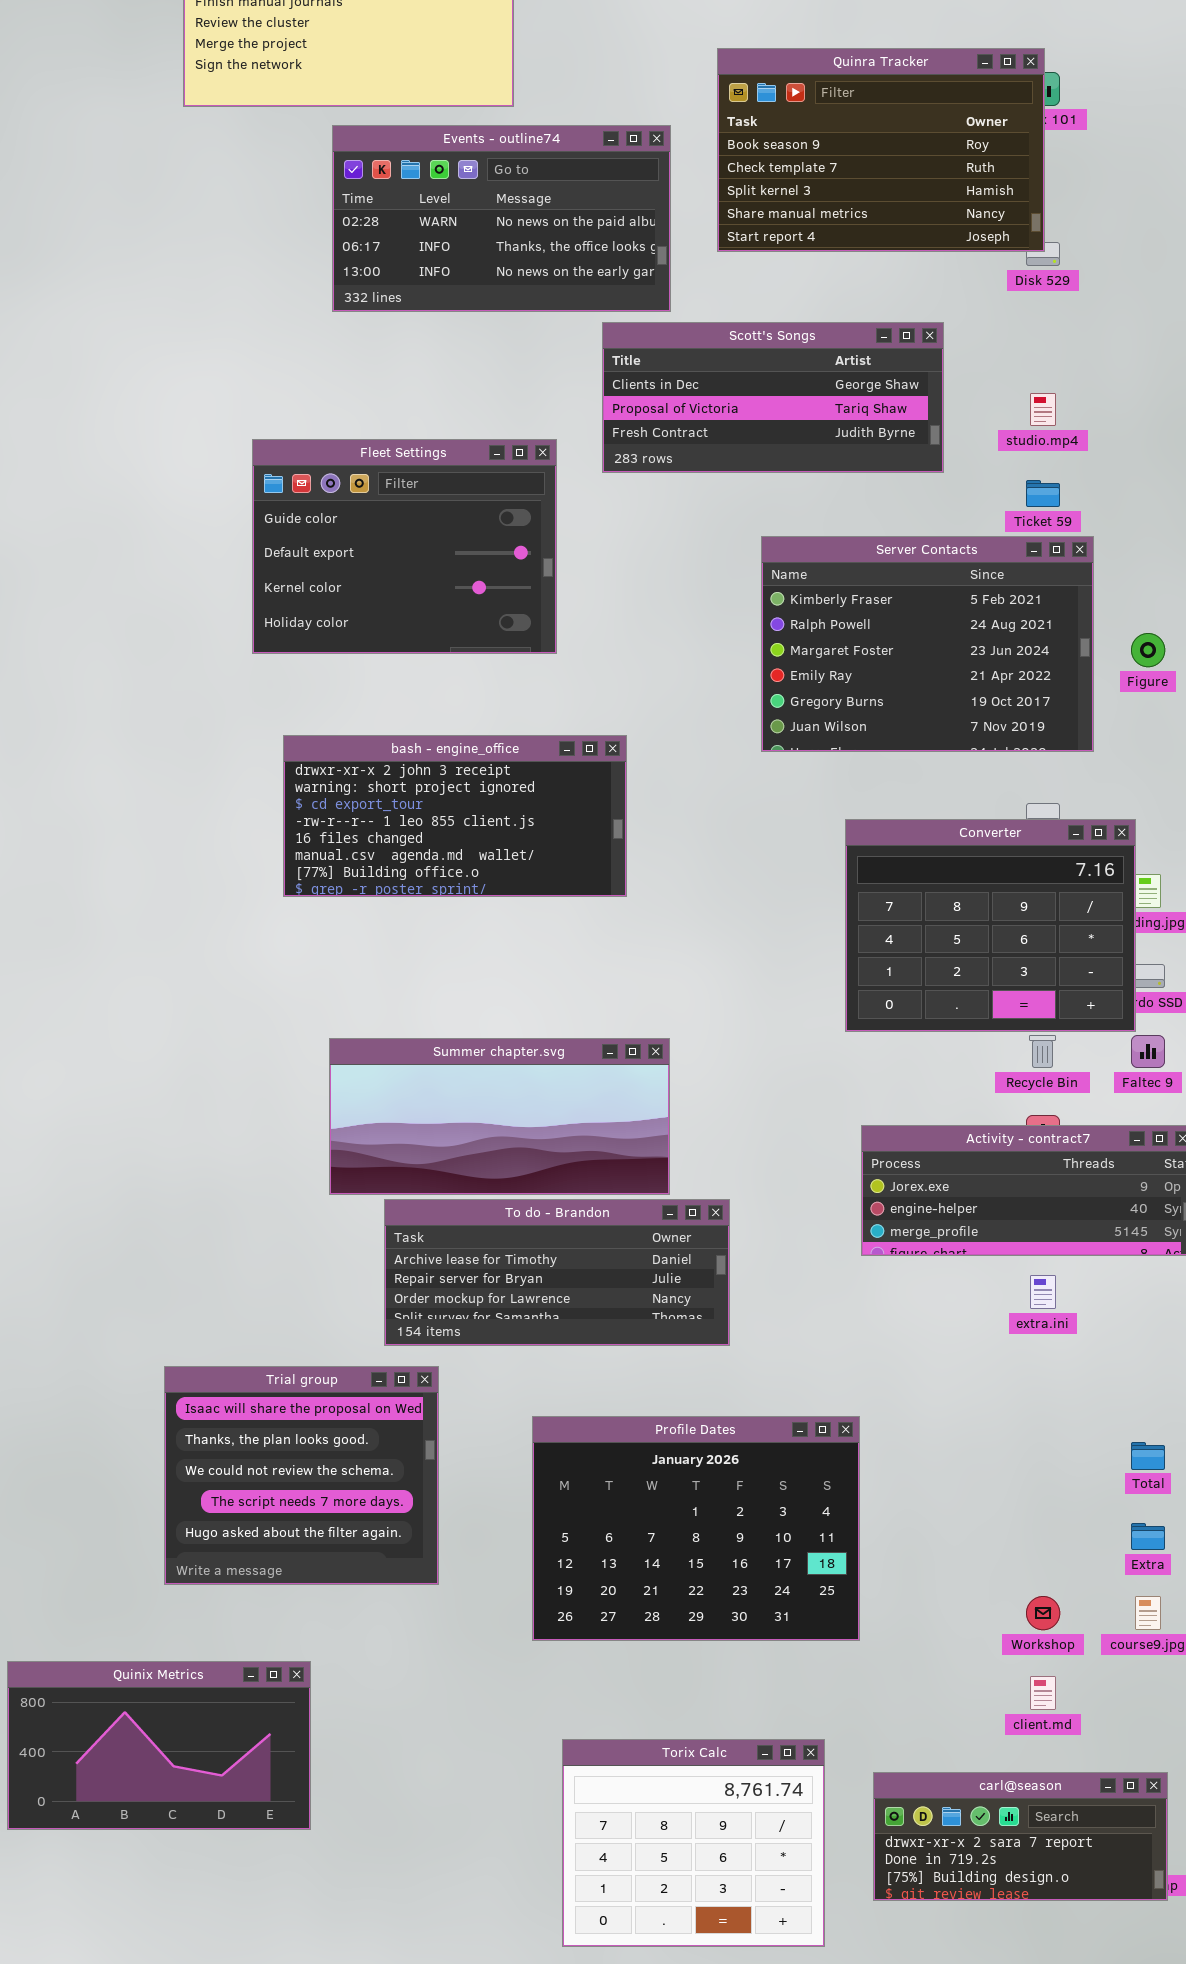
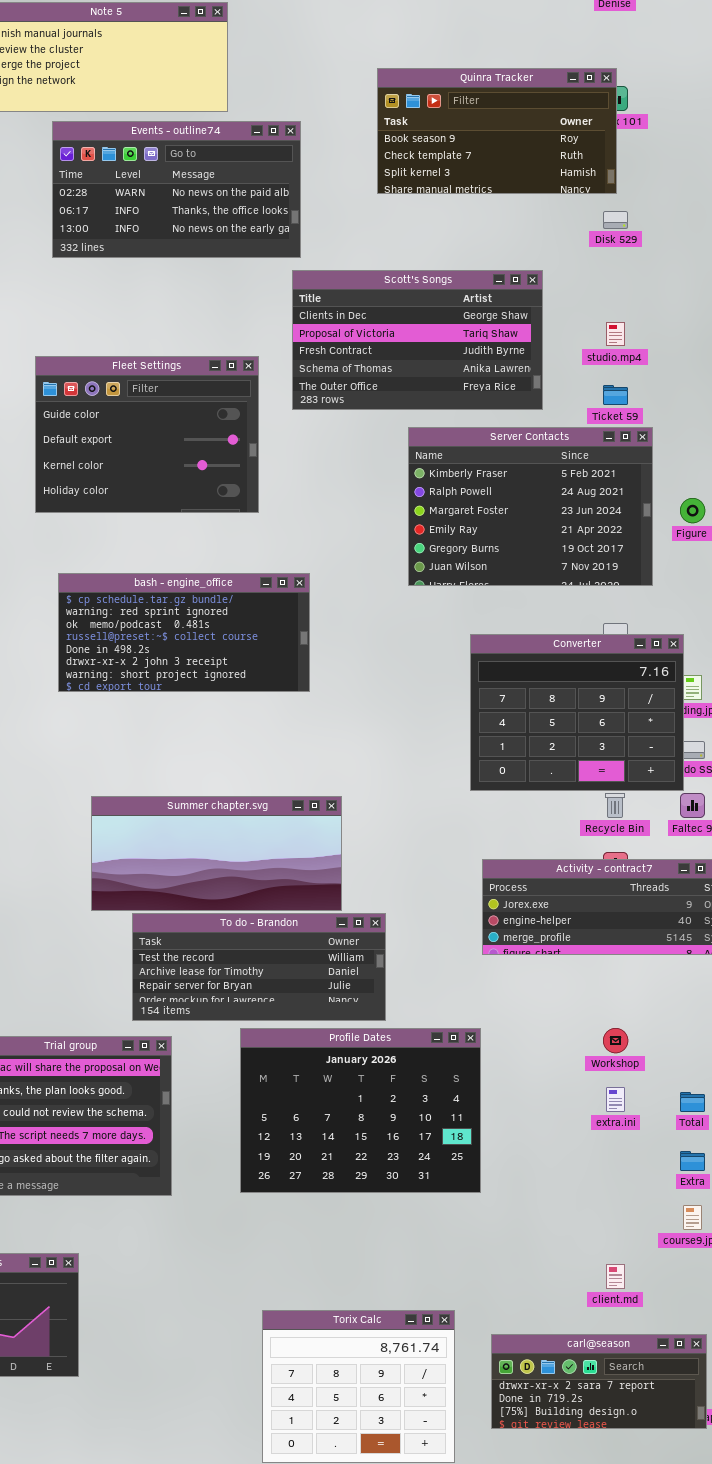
Quinra Tracker: [717,48,1045,252] -> [377,68,617,194], resized
Events - outline74: [332,125,671,312] -> [52,121,301,258], moved
Scott's Songs: [602,322,944,473] -> [292,270,543,410], resized
bash - engine_office: [283,735,627,897] -> [58,573,310,692], scrolled up 5 rows
To do - Brandon: [384,1199,730,1346] -> [132,913,386,1021], scrolled up 1 row
extra.ini: [1030,1275,1056,1309] -> [606,1087,625,1112], moved
Profile Dates: [532,1416,860,1641] -> [240,1028,481,1193], moved
Workshop: [1026,1596,1060,1630] -> [603,1028,628,1053], moved

